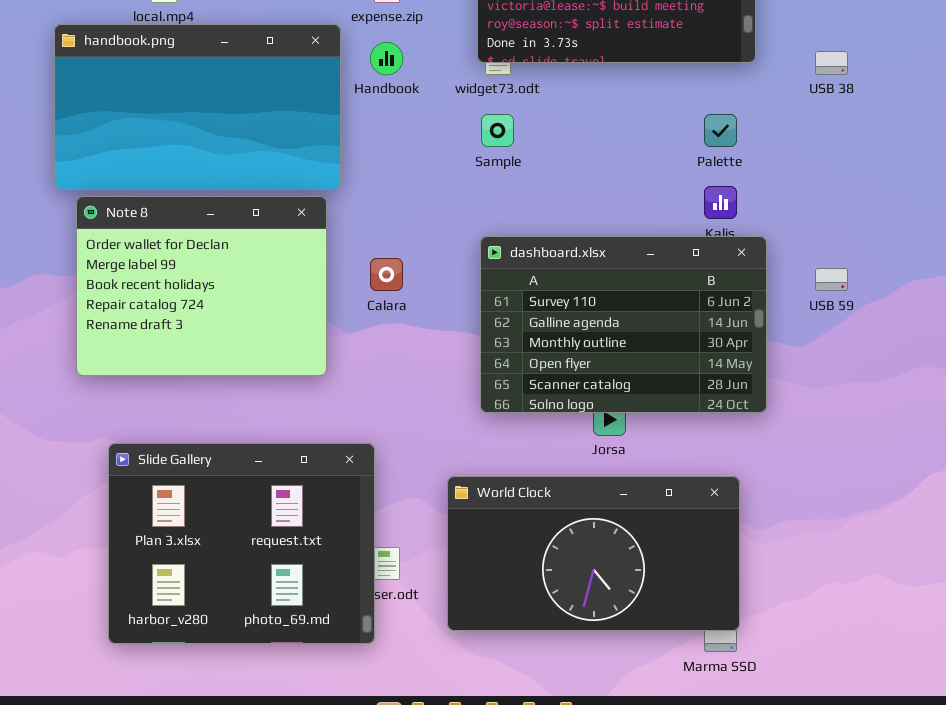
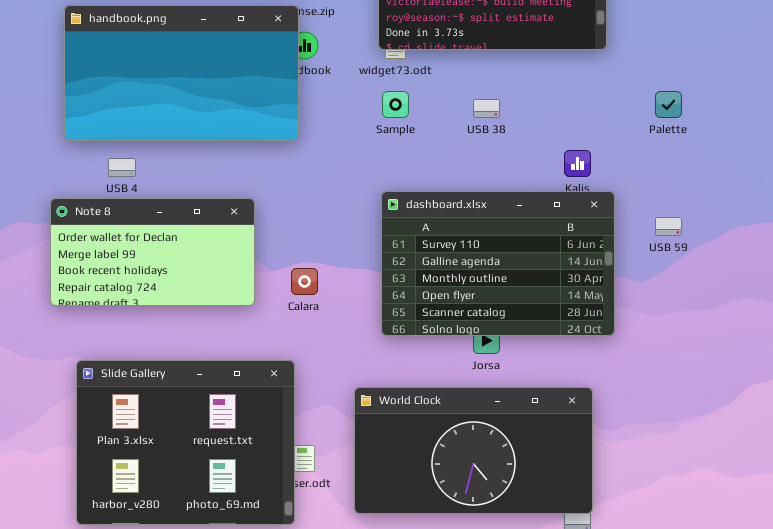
handbook.png: [54,24,341,190] -> [64,5,299,141], moved
USB 38: [815,51,848,75] -> [473,99,500,118], moved
Palette: [704,114,737,147] -> [655,91,682,118], moved
Note 8: [76,196,327,376] -> [50,198,255,306], resized
Calara: [370,258,403,291] -> [291,268,318,295], moved

